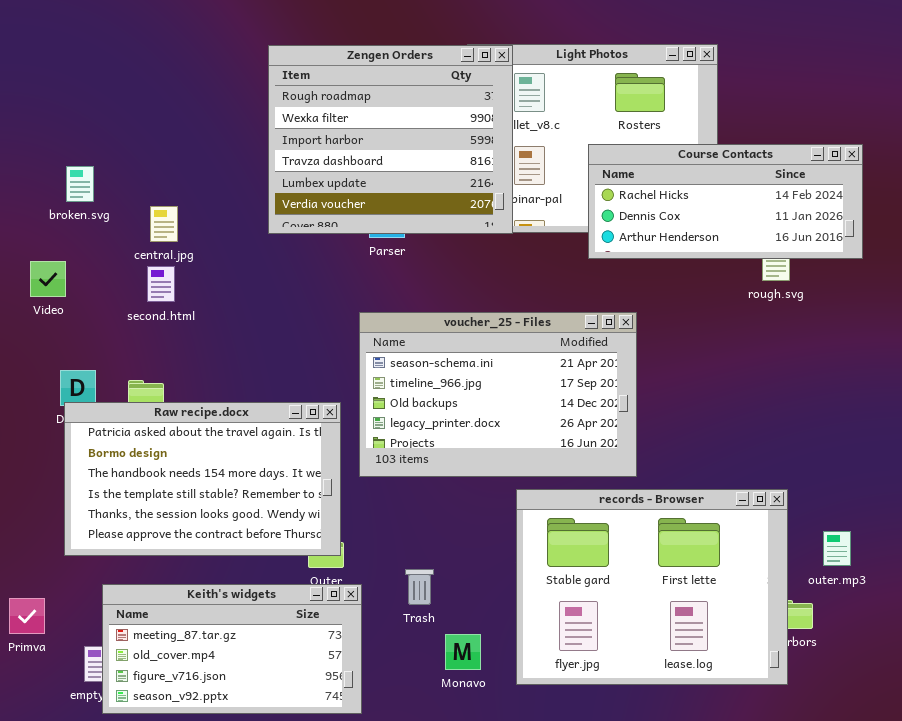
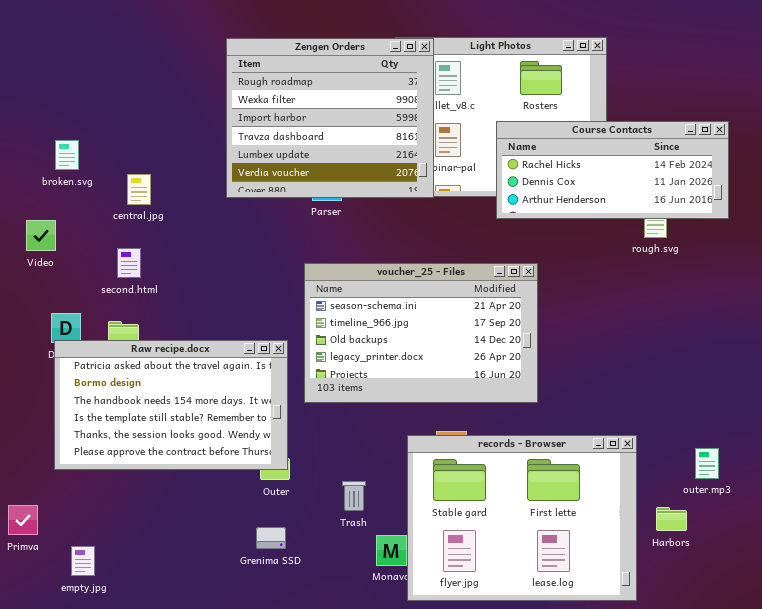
second.html: [147,266,175,302] -> [117,248,141,278], moved
records - Browser: [516,489,788,685] -> [407,435,637,601], moved
Keith's widgets: [102,584,362,714] -> none, closed

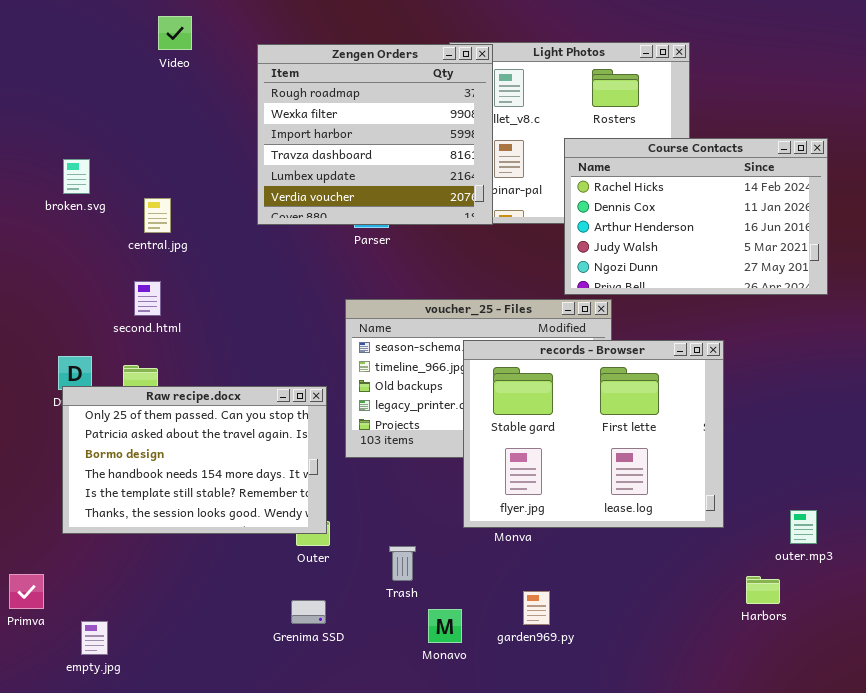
Course Contacts: [496,121,729,219] -> [564,138,828,295], resized
Video: [26,220,56,251] -> [158,16,192,50], moved
Raw recipe.docx: [54,340,288,470] -> [62,386,327,534], scrolled up 1 row
records - Browser: [407,435,637,601] -> [463,340,724,528], moved

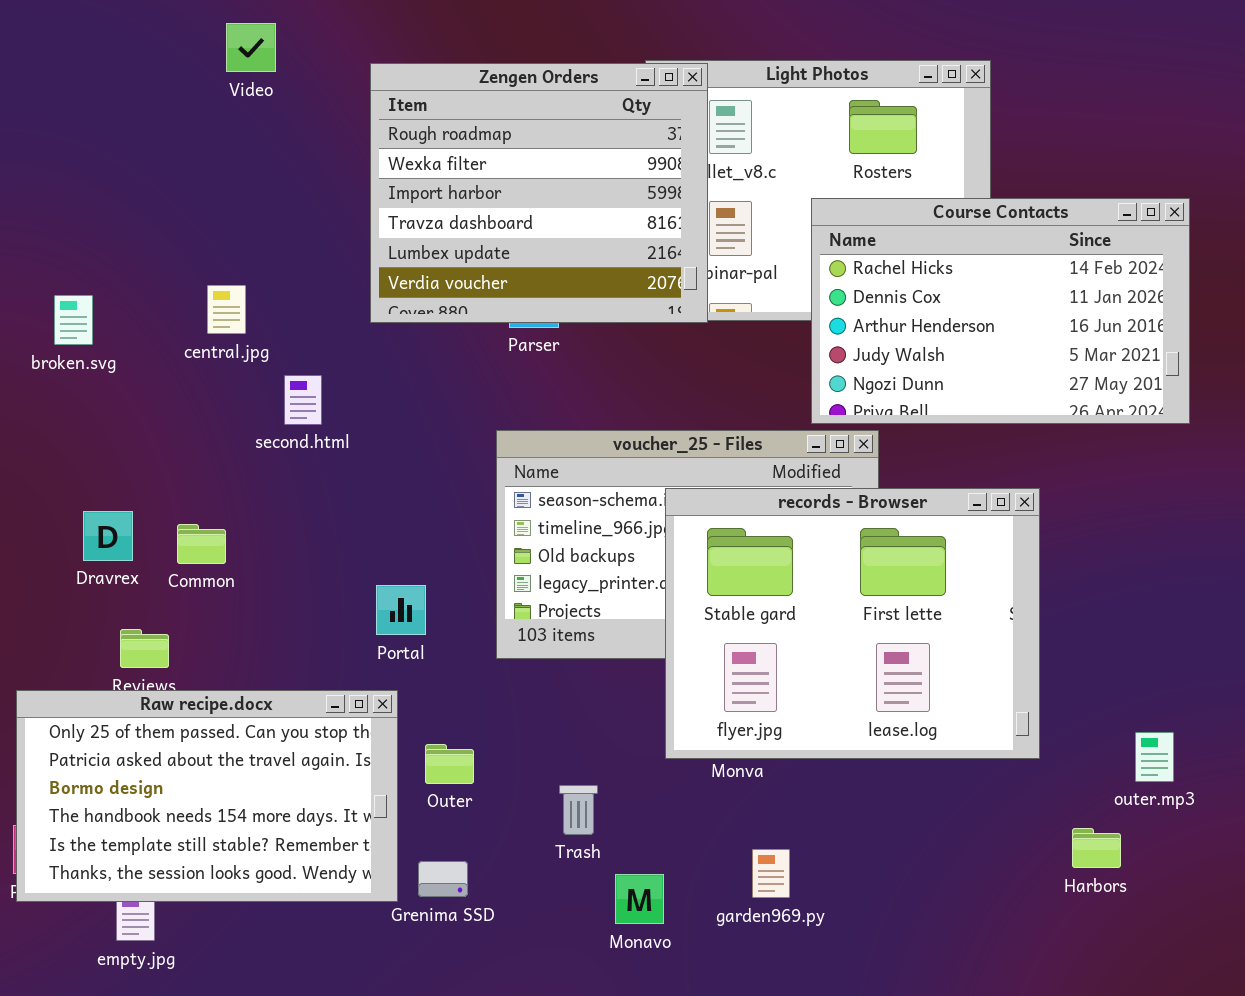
broken.svg: [63,159,90,194] -> [54,295,93,345], moved
second.html: [134,281,161,316] -> [284,375,322,425], moved
Raw recipe.docx: [62,386,327,534] -> [16,690,398,902], moved

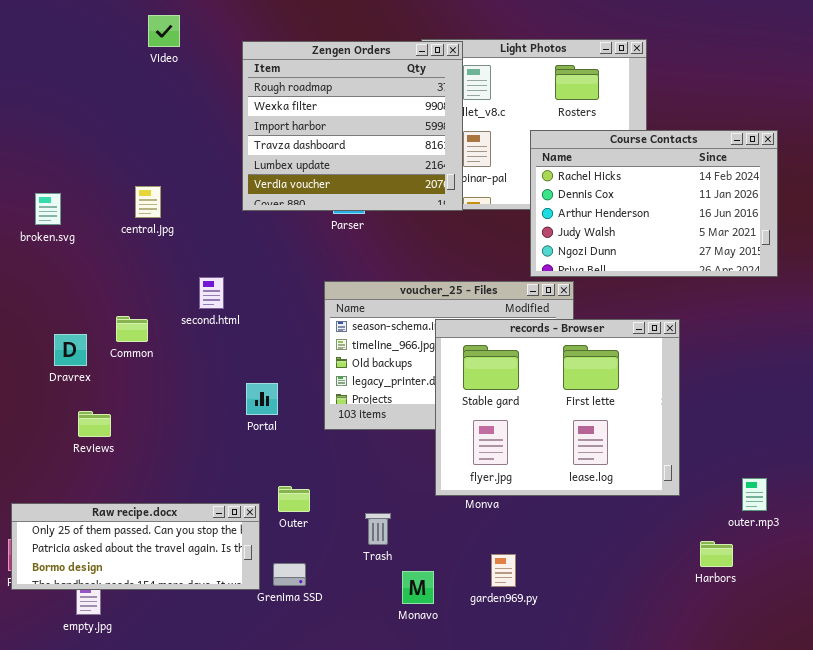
second.html: [284,375,322,425] -> [199,277,224,309], moved
Common: [177,524,226,564] -> [116,316,148,342], moved
Raw recipe.docx: [16,690,398,902] -> [11,503,260,590], resized

